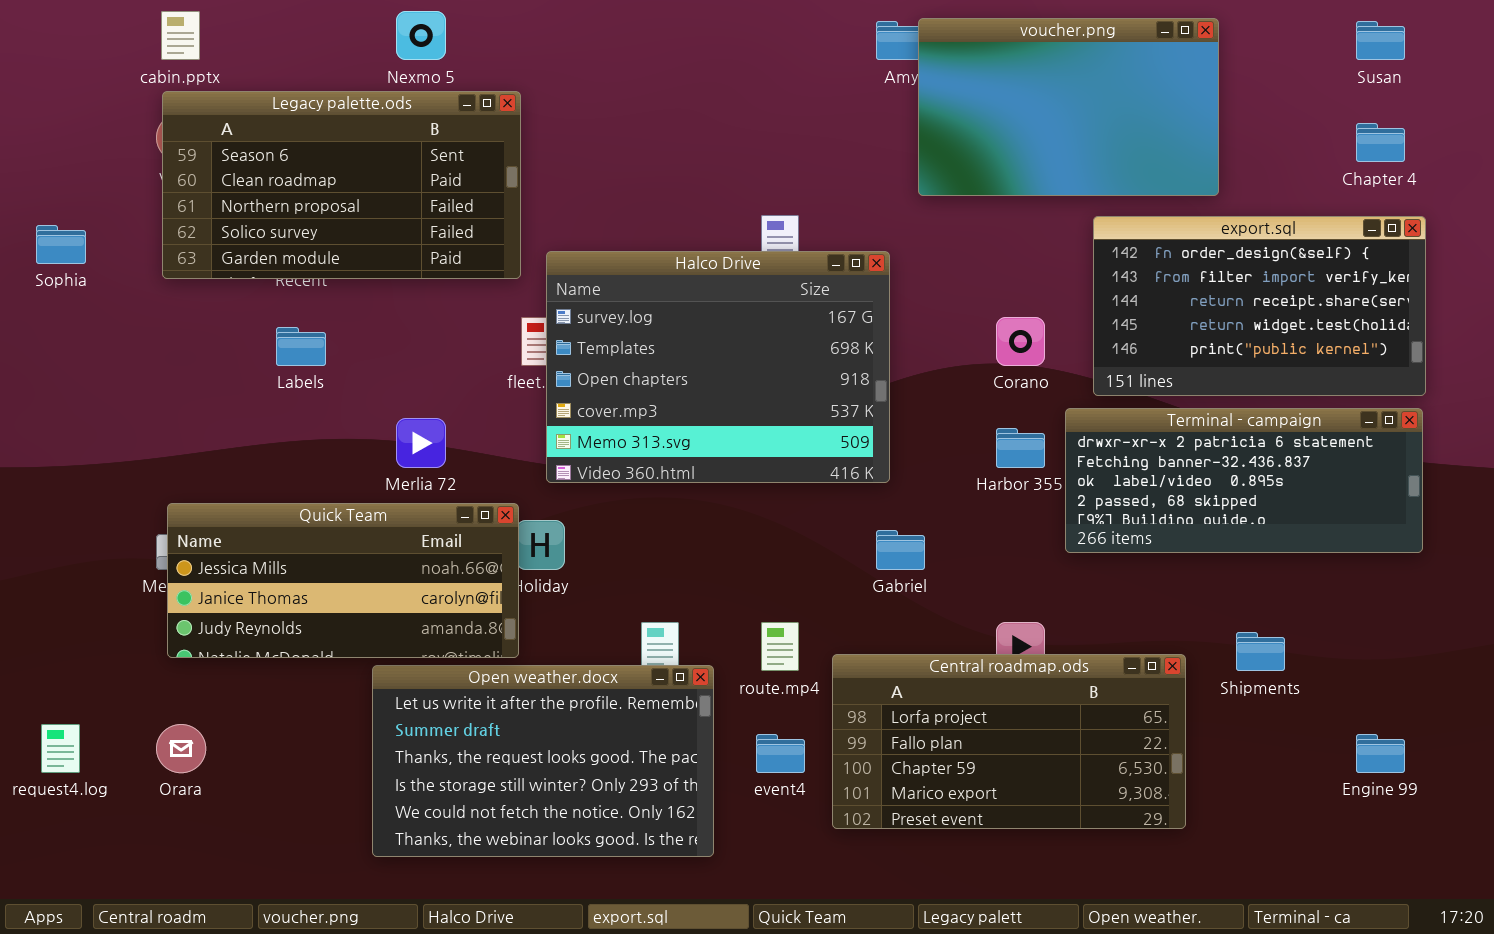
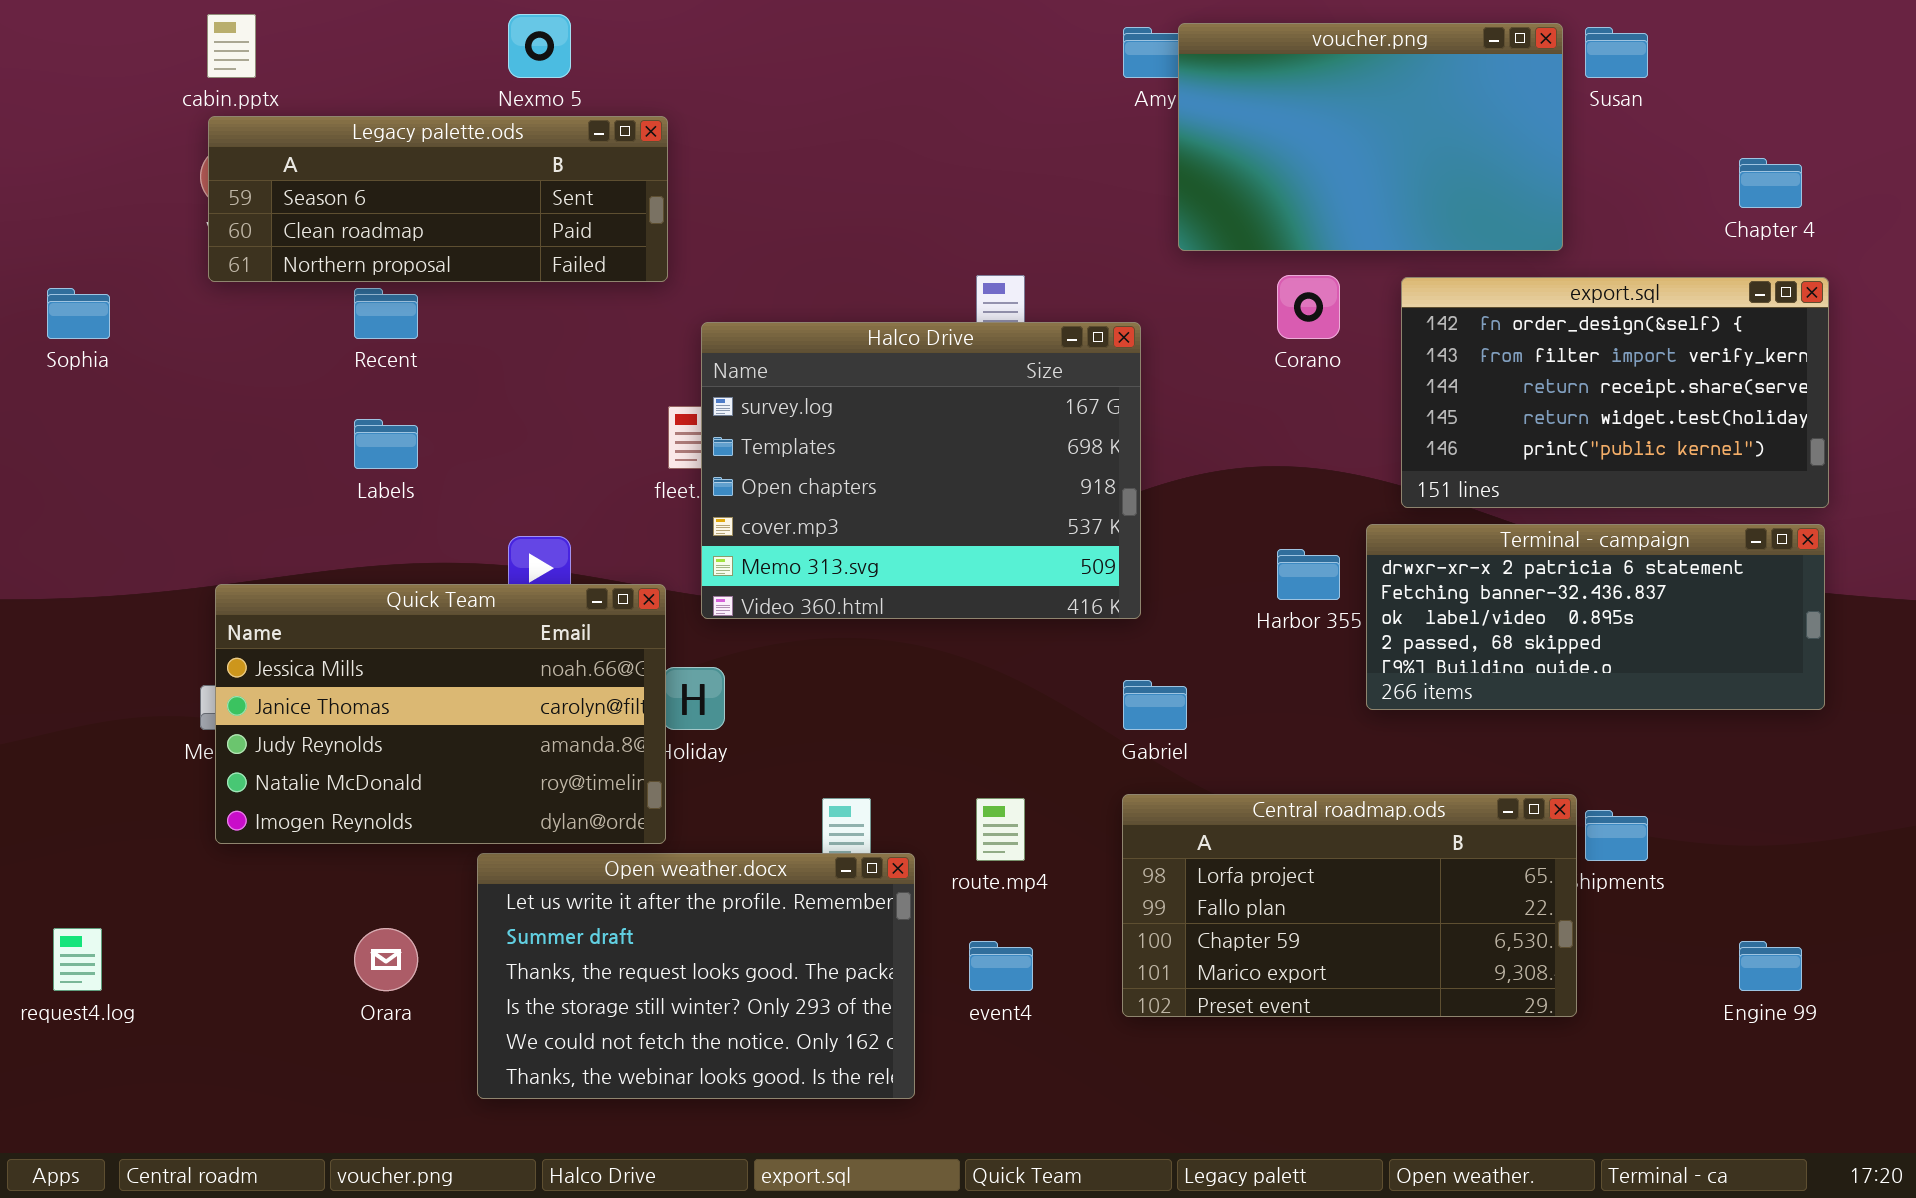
Susan: [1356,21,1405,60] -> [1585,27,1648,78], moved
Legacy palette.ods: [162,91,521,279] -> [208,116,668,282], resized
Corano: [996,317,1045,366] -> [1277,275,1340,339], moved
Quick Team: [167,503,519,658] -> [215,584,666,844], resized
Central roadmap.ods: [832,654,1186,829] -> [1122,794,1577,1017], moved
Orara: [156,724,206,773] -> [354,928,418,991], moved

